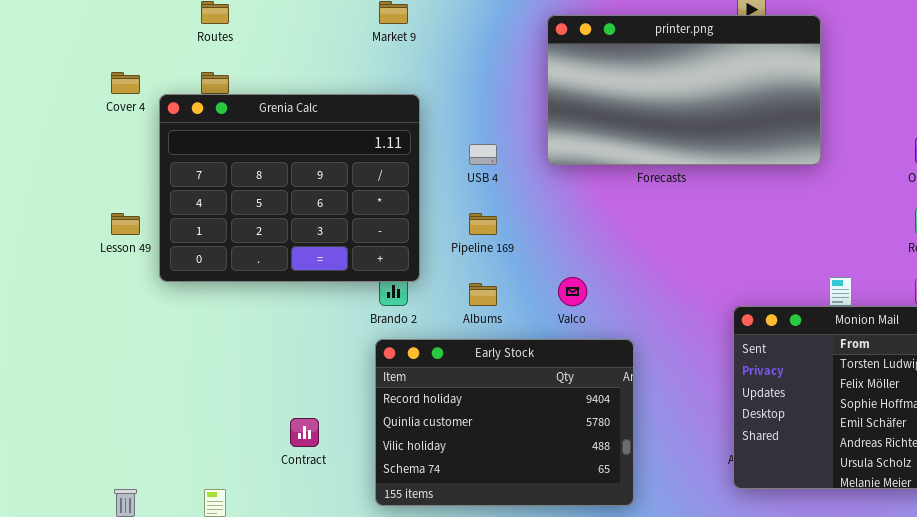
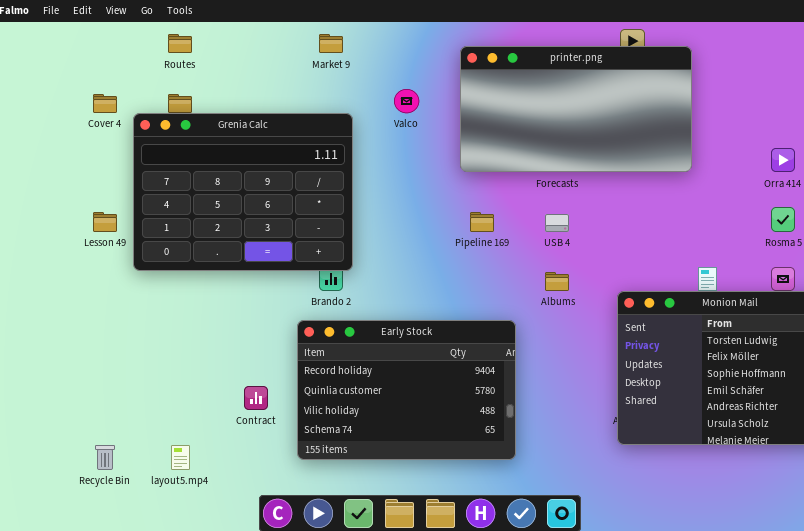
USB 4: [469,144,497,165] -> [545,214,569,232], moved
Pipeline 169: [469,213,497,235] -> [470,212,494,232], moved
Valco: [558,277,587,306] -> [394,89,419,113], moved
Albums: [469,283,497,306] -> [545,272,569,291], moved
Early Stock: [375,339,634,506] -> [297,320,516,460], moved

